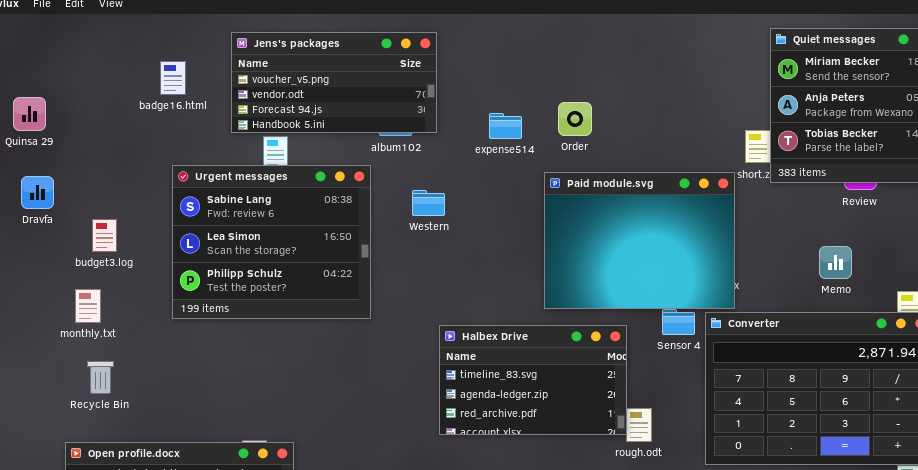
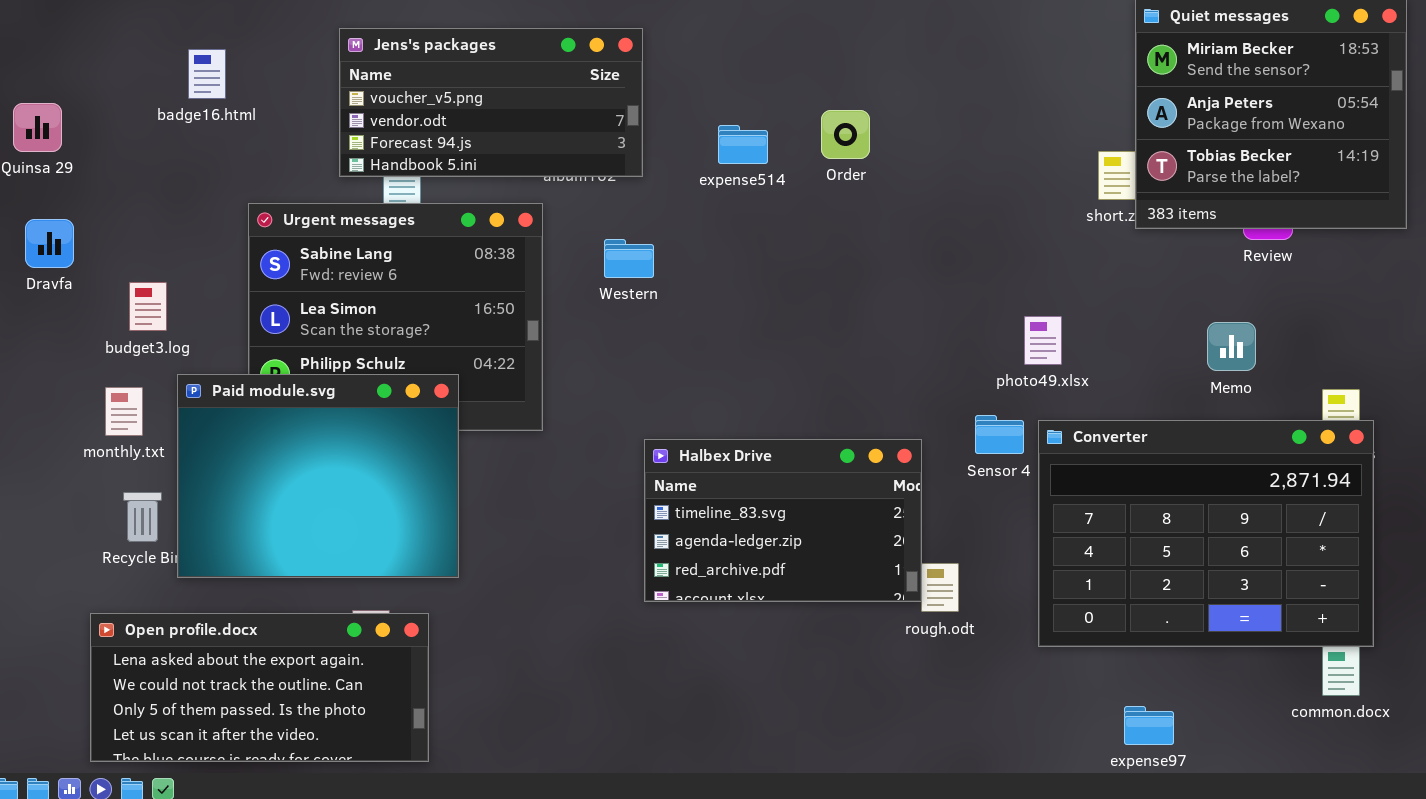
Jens's packages: [231,32,437,133] -> [339,28,643,177], moved
badge16.html: [160,61,186,95] -> [188,49,226,99], moved
Paid module.svg: [544,172,735,309] -> [177,374,459,578], moved

